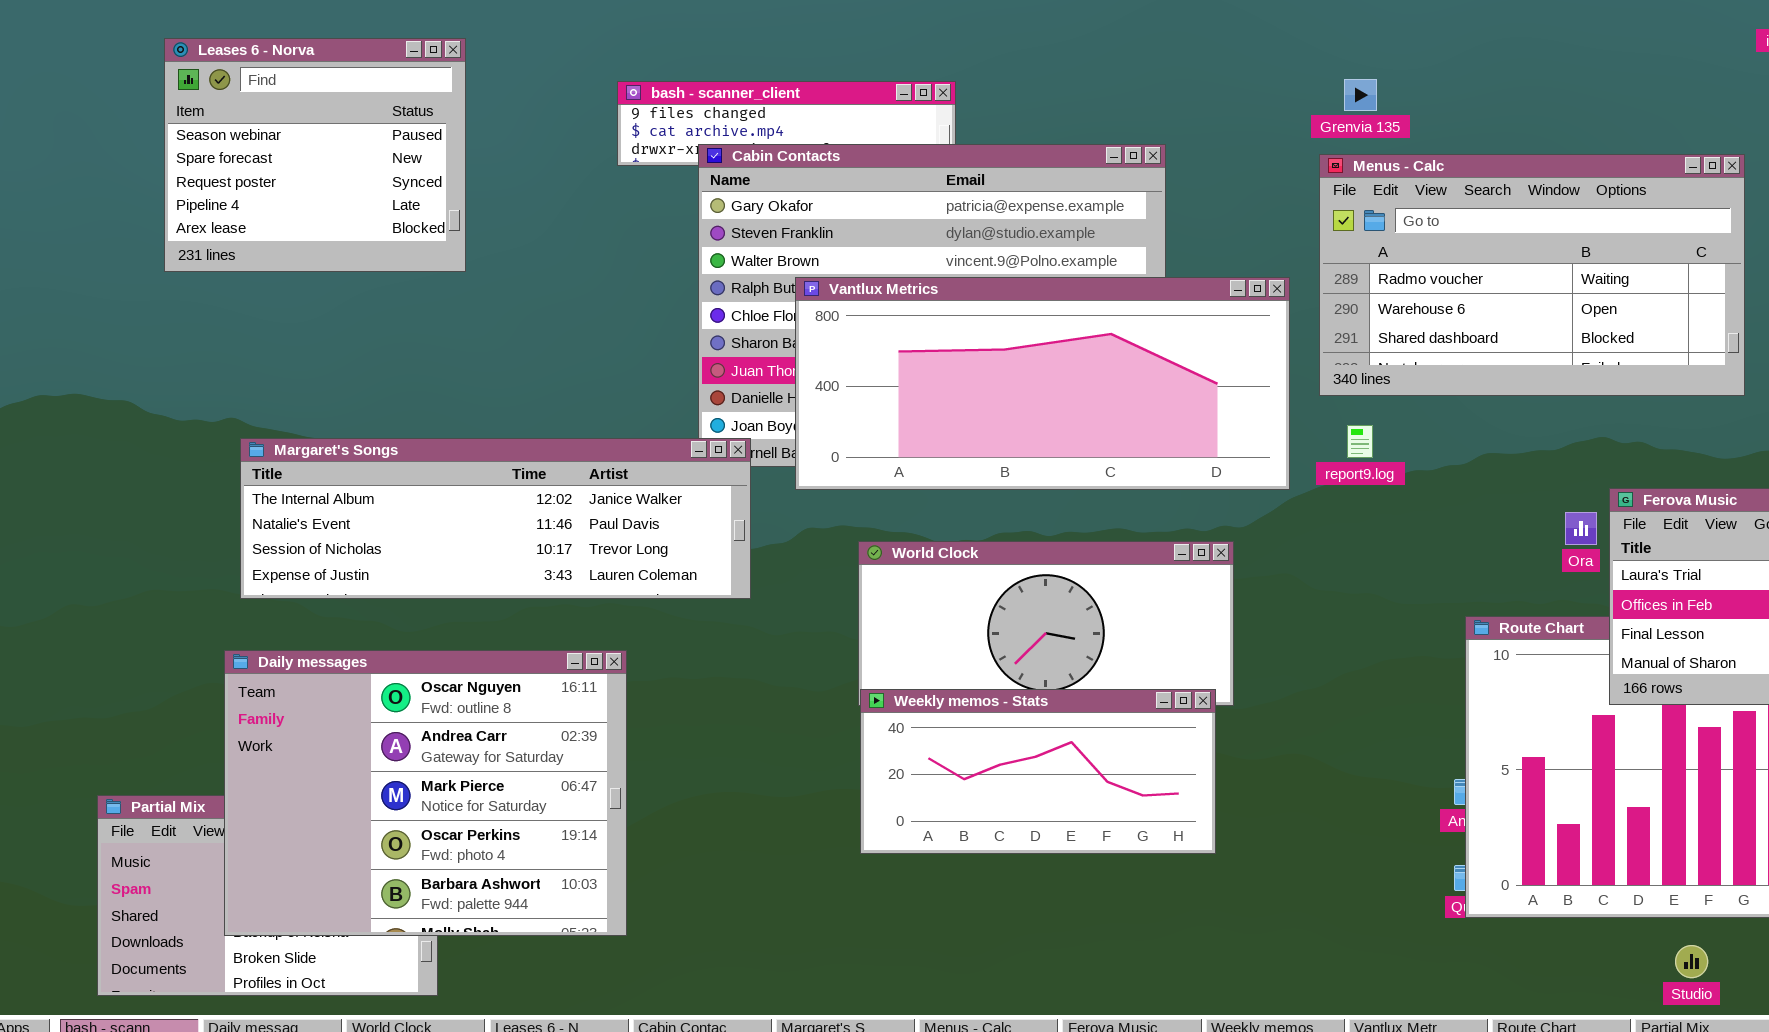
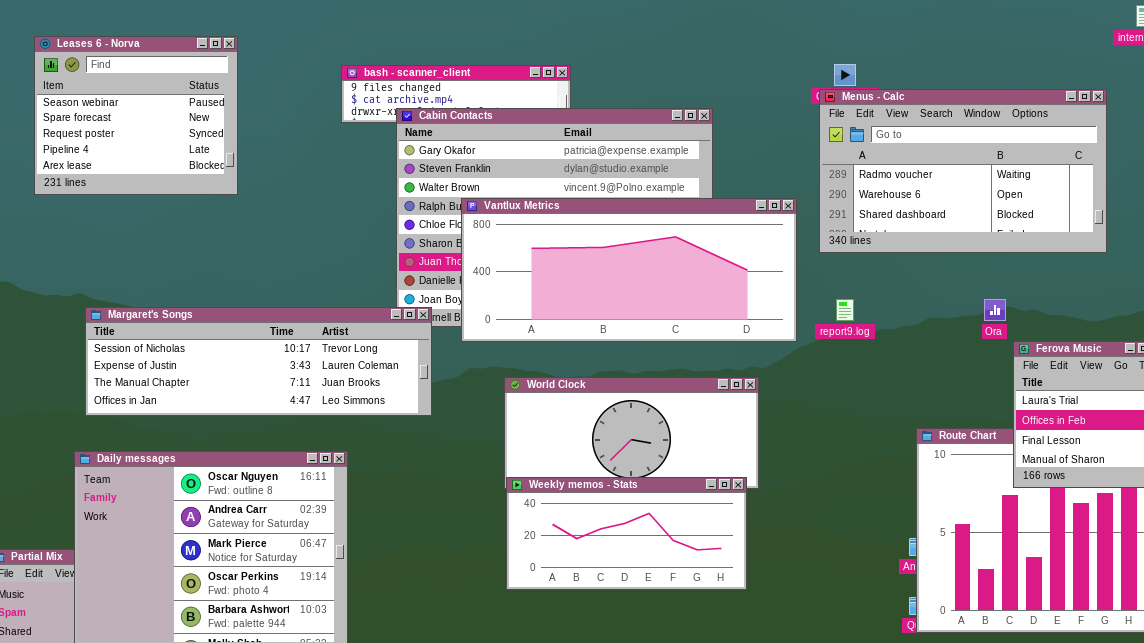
Menus - Calc: [1319,154,1745,396] -> [819,89,1107,253], moved
Margaret's Songs: [240,438,751,599] -> [85,307,432,416], scrolled down 2 rows
Ora: [1565,512,1597,545] -> [984,299,1006,321], moved

